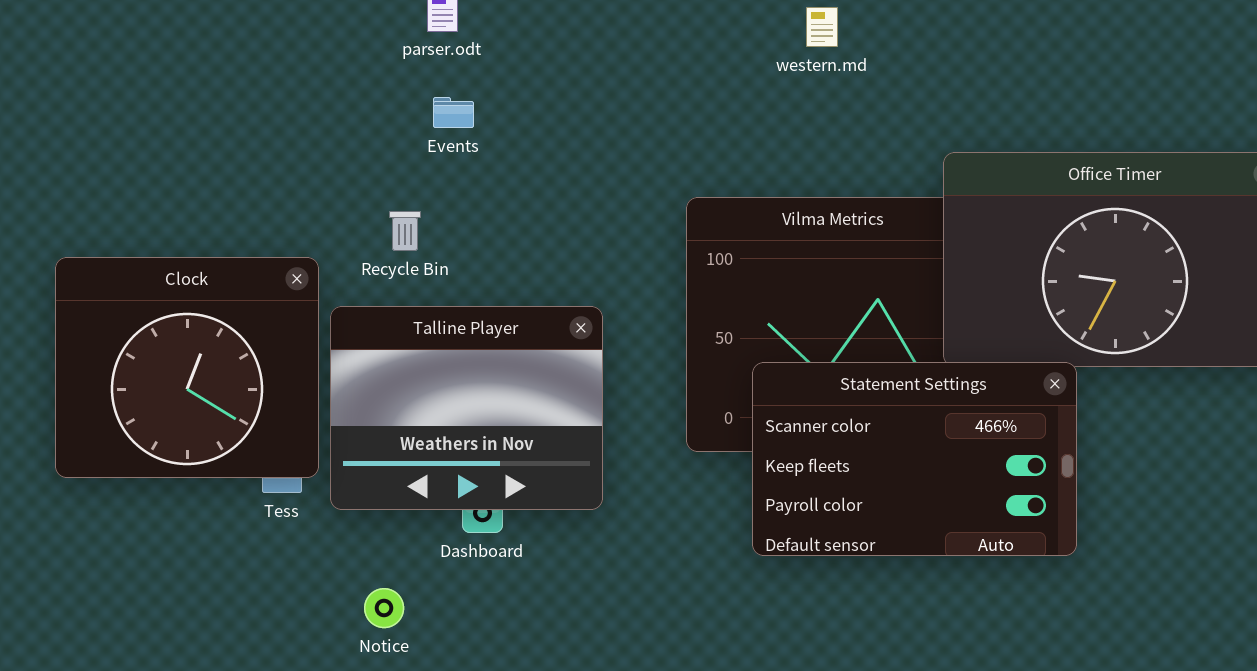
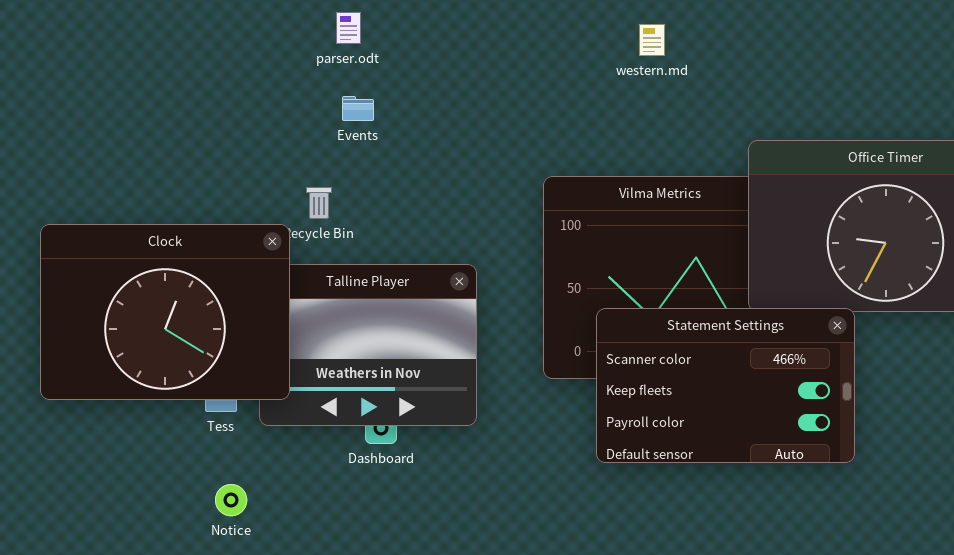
Clock: [55,257,319,478] -> [40,224,290,400], resized
Notice: [364,588,404,628] -> [215,484,247,516], moved

